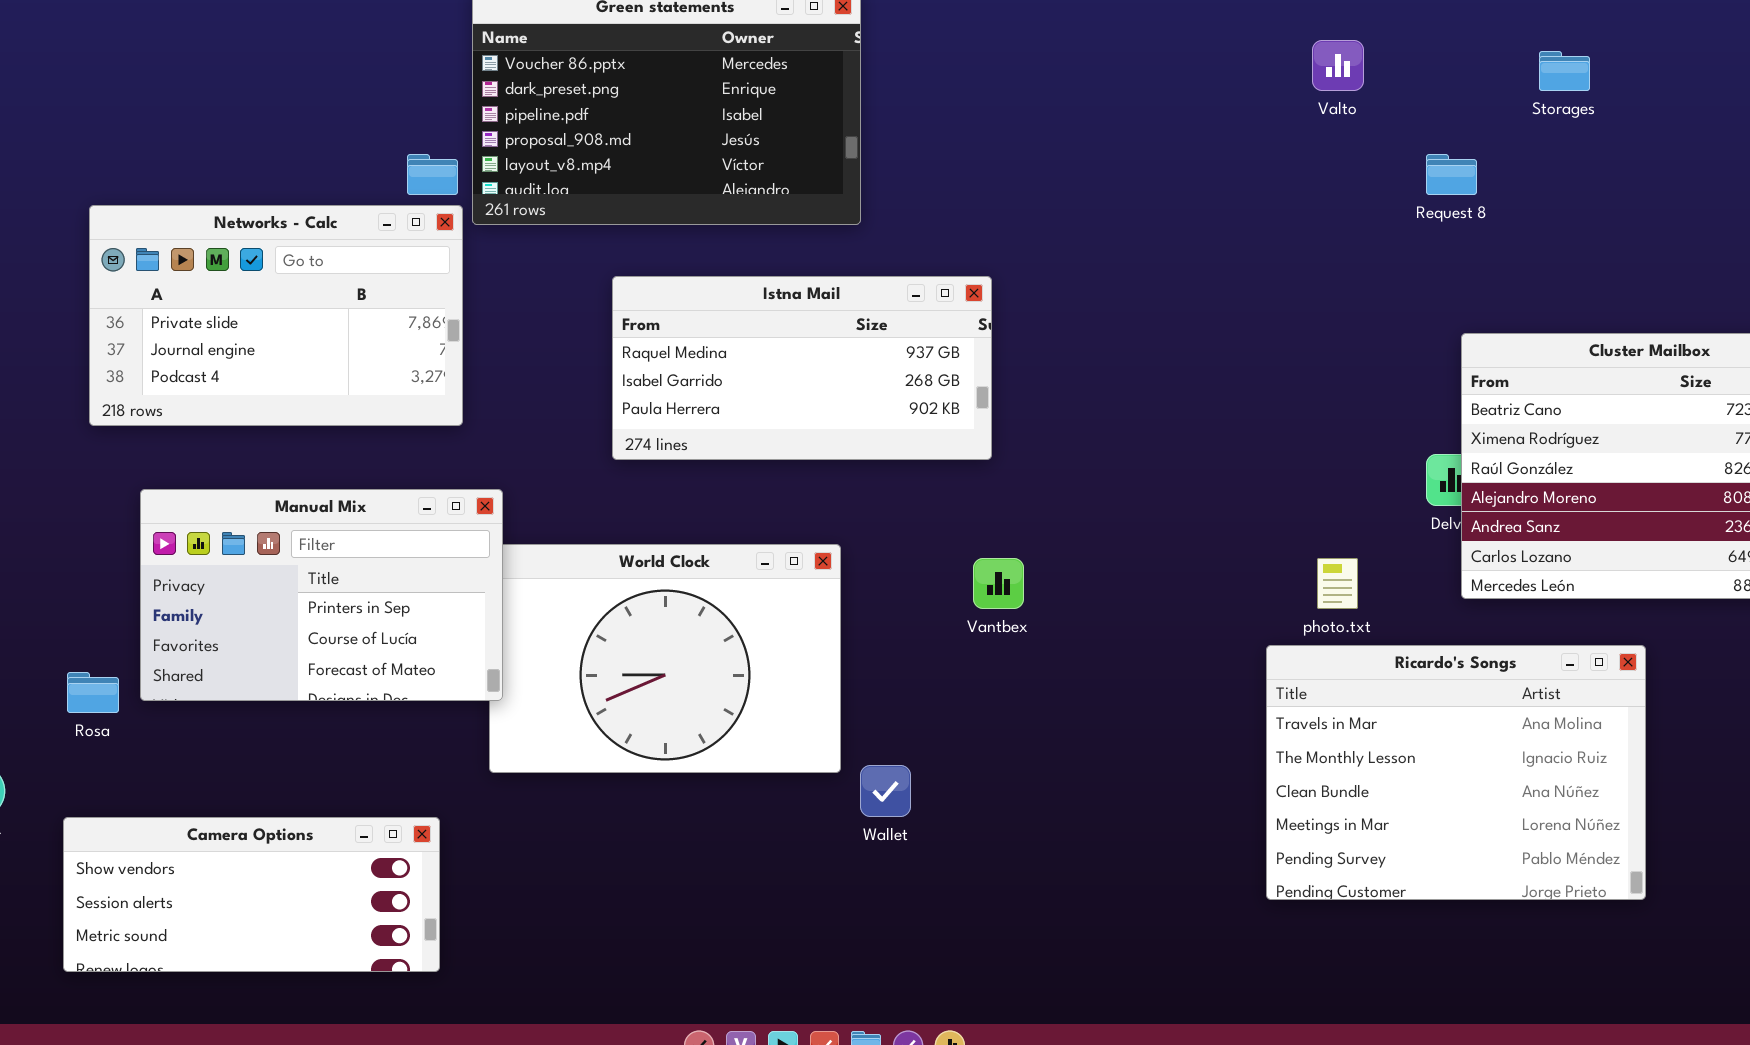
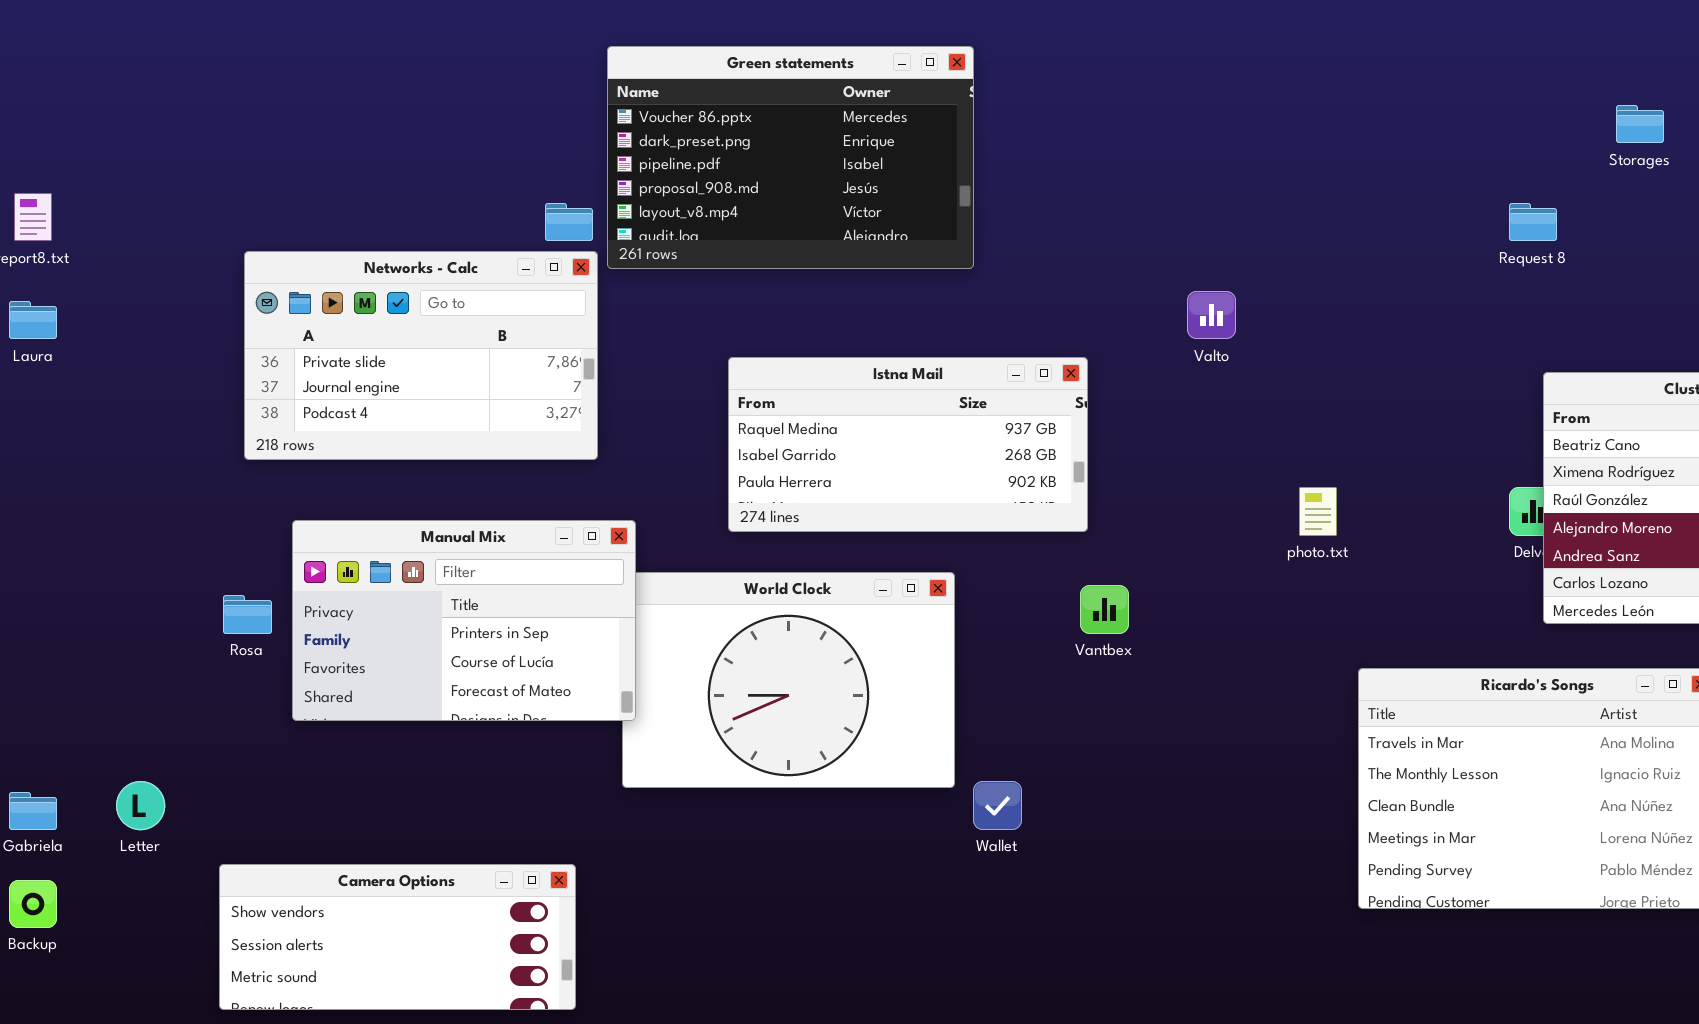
Valto: [1312,40,1364,91] -> [1187,291,1236,339], moved
Istna Mail: [612,276,992,460] -> [728,357,1088,532], moved
photo.txt: [1317,558,1358,609] -> [1299,487,1337,536], moved
Rosa: [67,672,119,713] -> [223,595,272,634], moved
Camera Options: [63,817,440,972] -> [219,864,576,1010], moved

